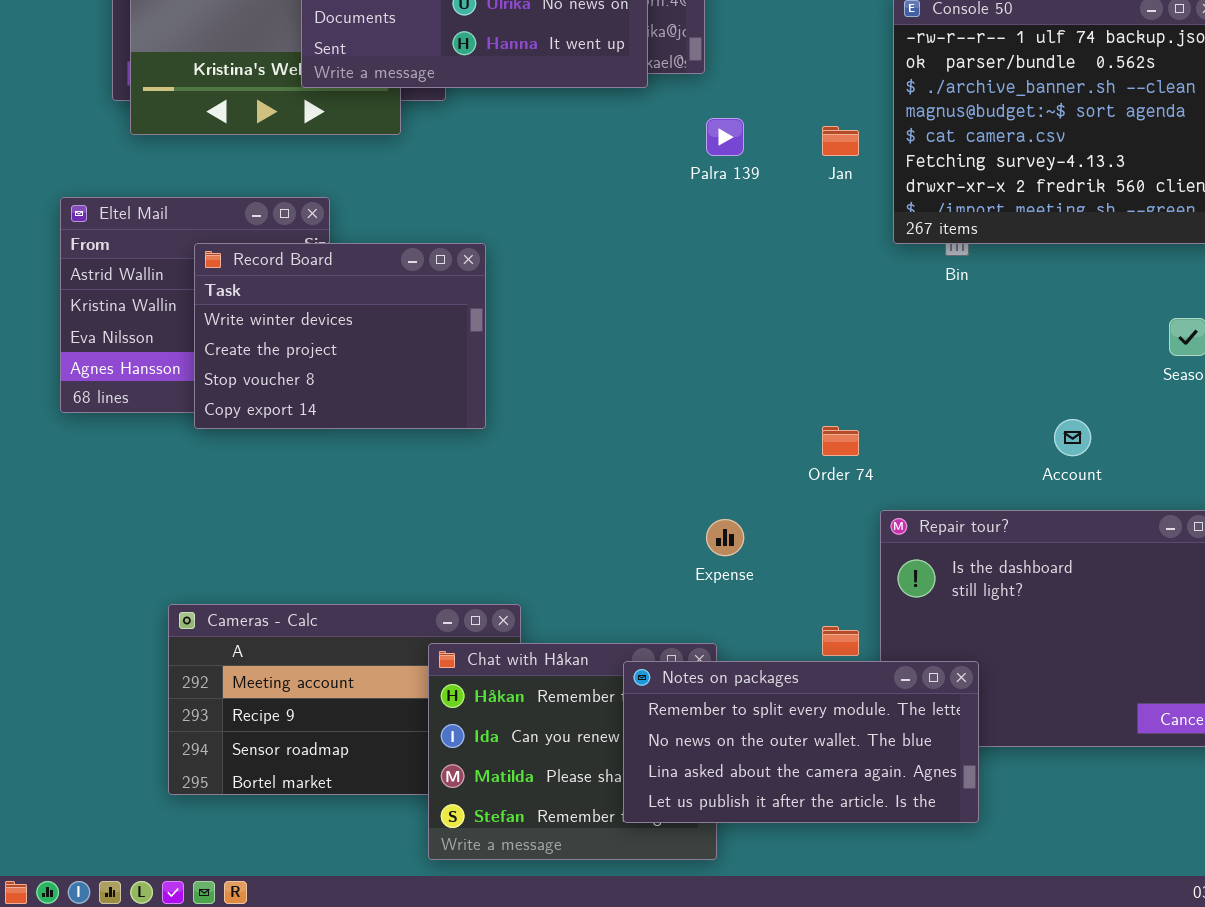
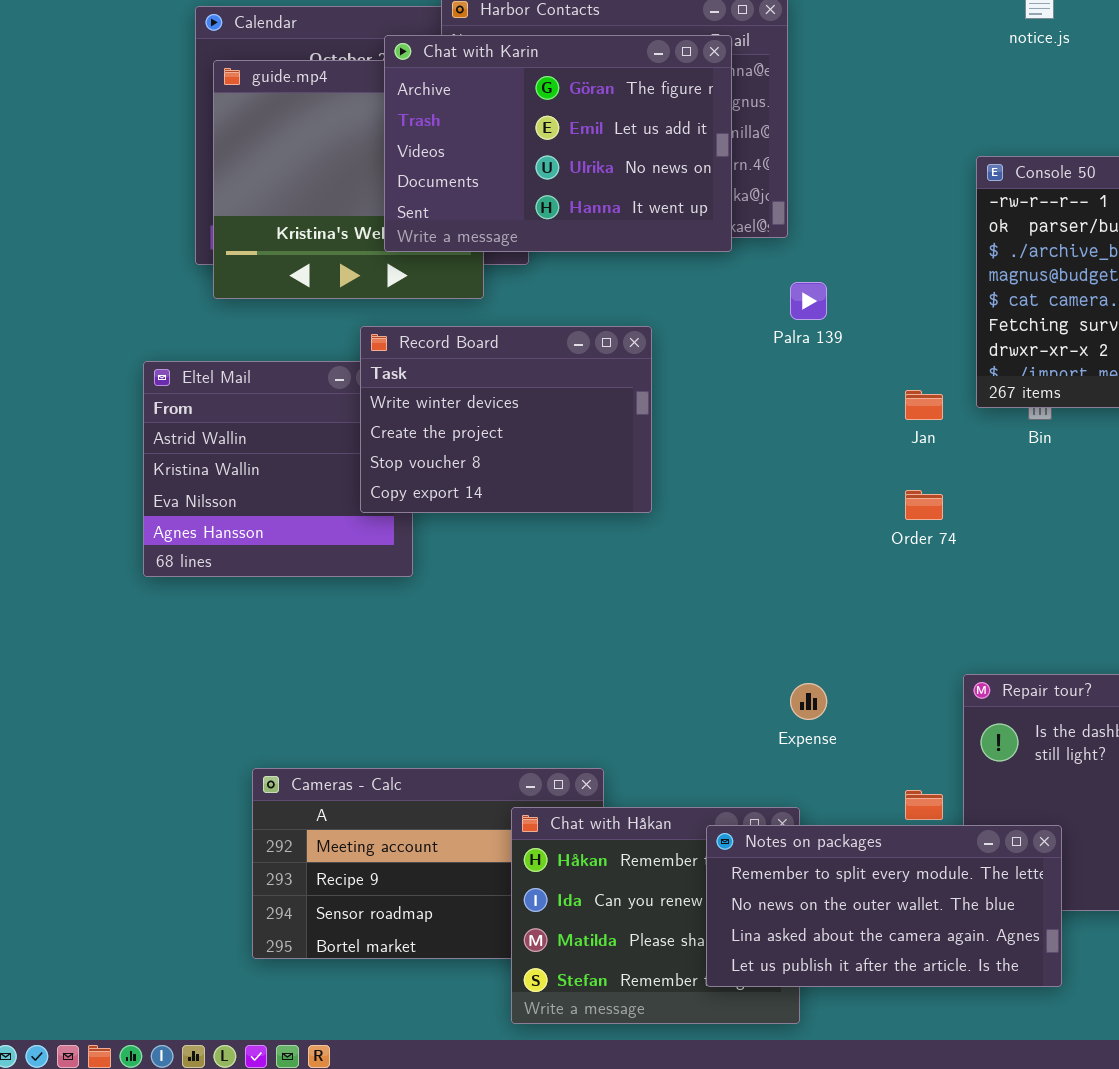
Jan: [822,126,859,156] -> [905,390,943,420], moved
Record Board: [194,243,486,429] -> [360,326,652,513], moved
Order 74: [822,426,859,456] -> [905,490,943,520], moved

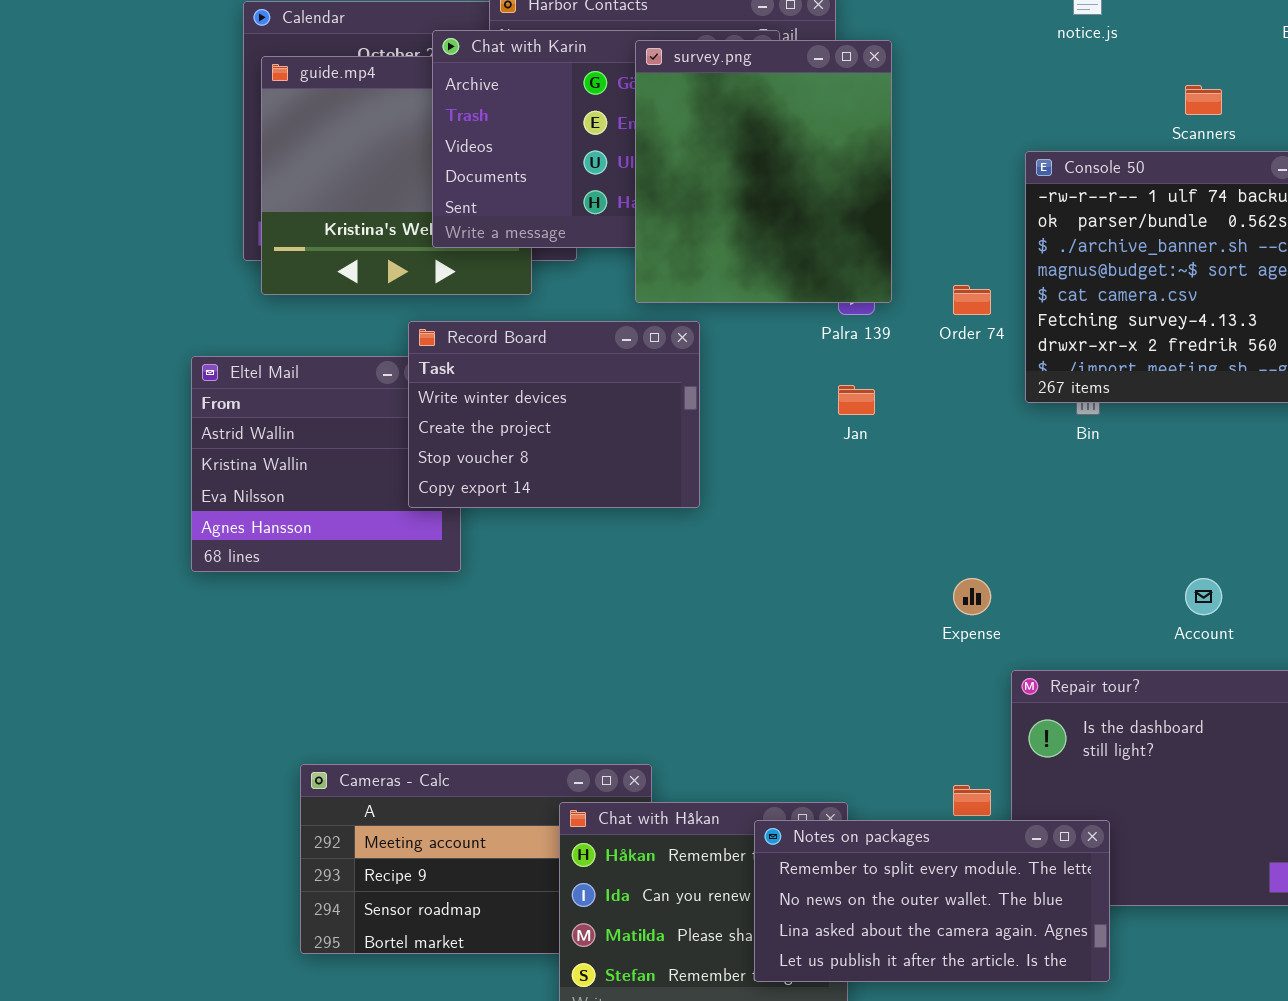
survey.png: none -> [635,40,892,303], opened
Jan: [905,390,943,420] -> [838,385,875,415], moved
Order 74: [905,490,943,520] -> [953,285,991,315], moved
Expense: [790,683,827,720] -> [953,578,991,615], moved

